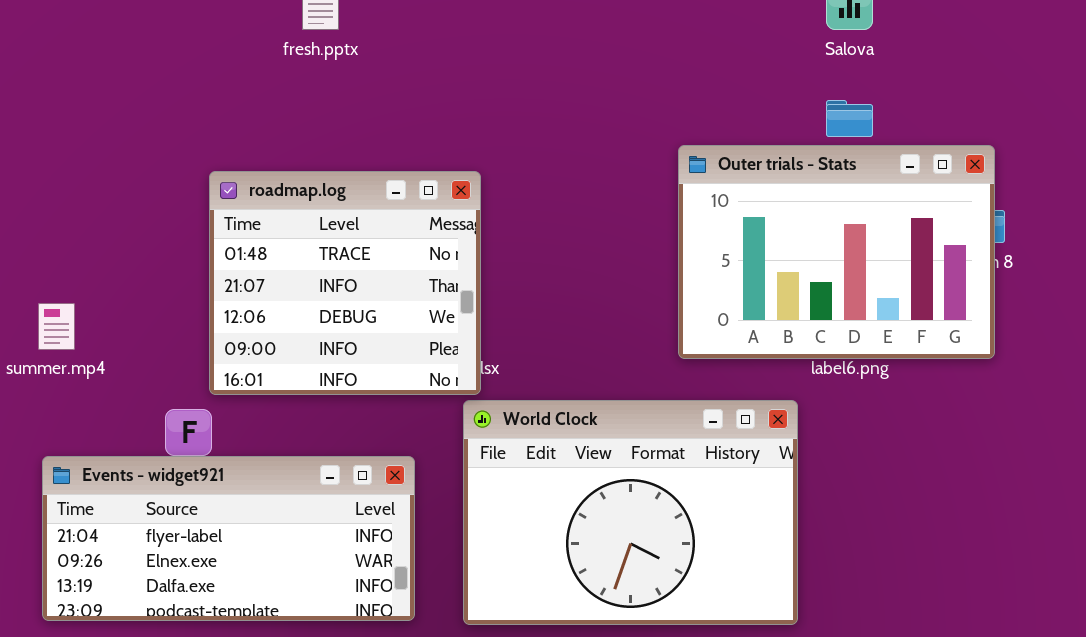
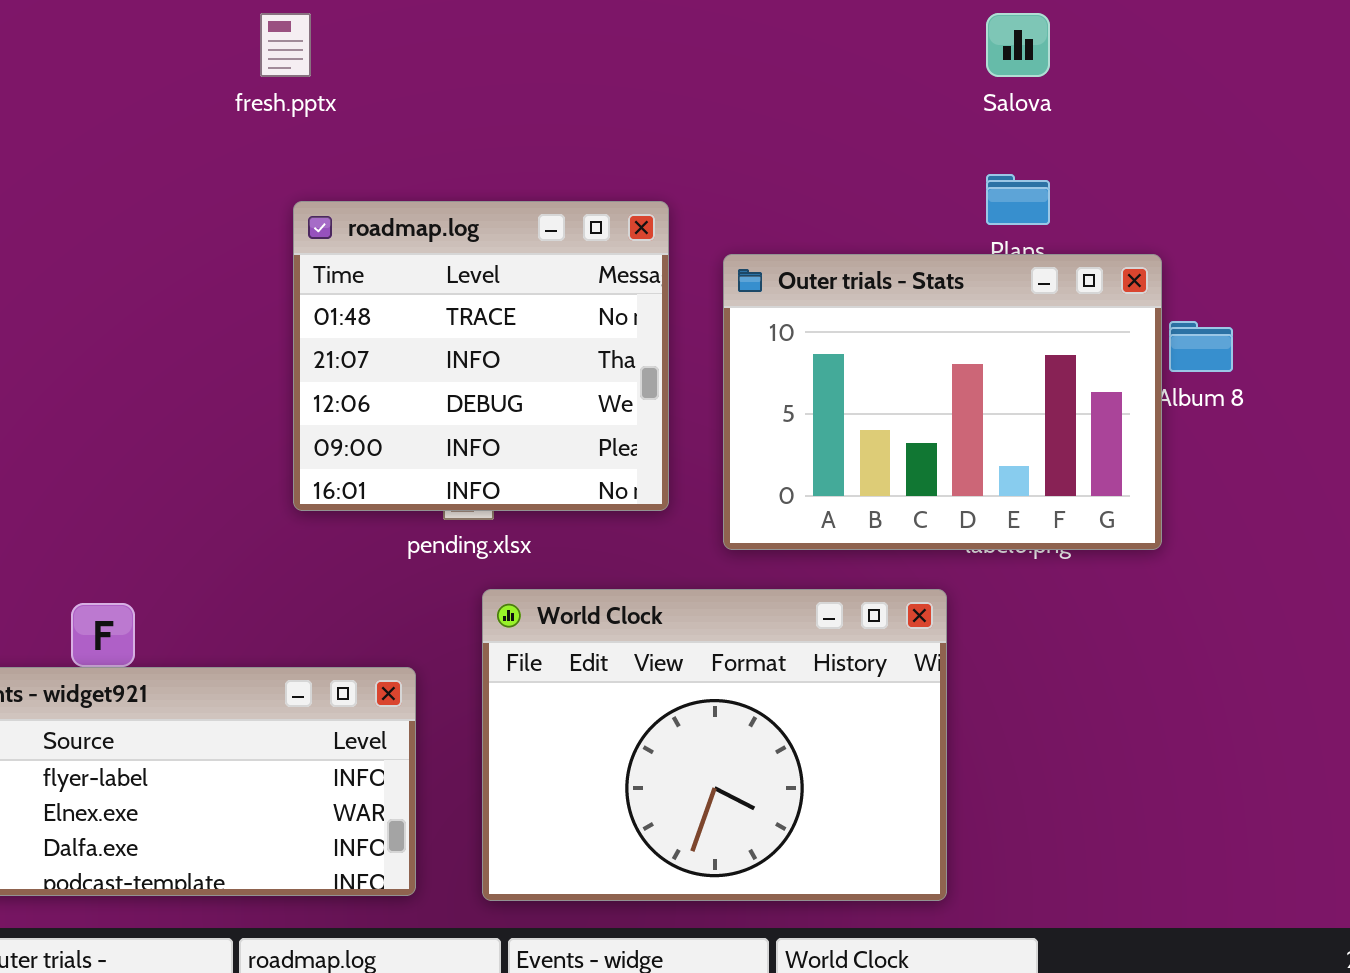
Outer trials - Stats: [678,145,995,359] -> [723,254,1162,550], moved
roadmap.log: [209,171,481,395] -> [293,201,669,511], moved

